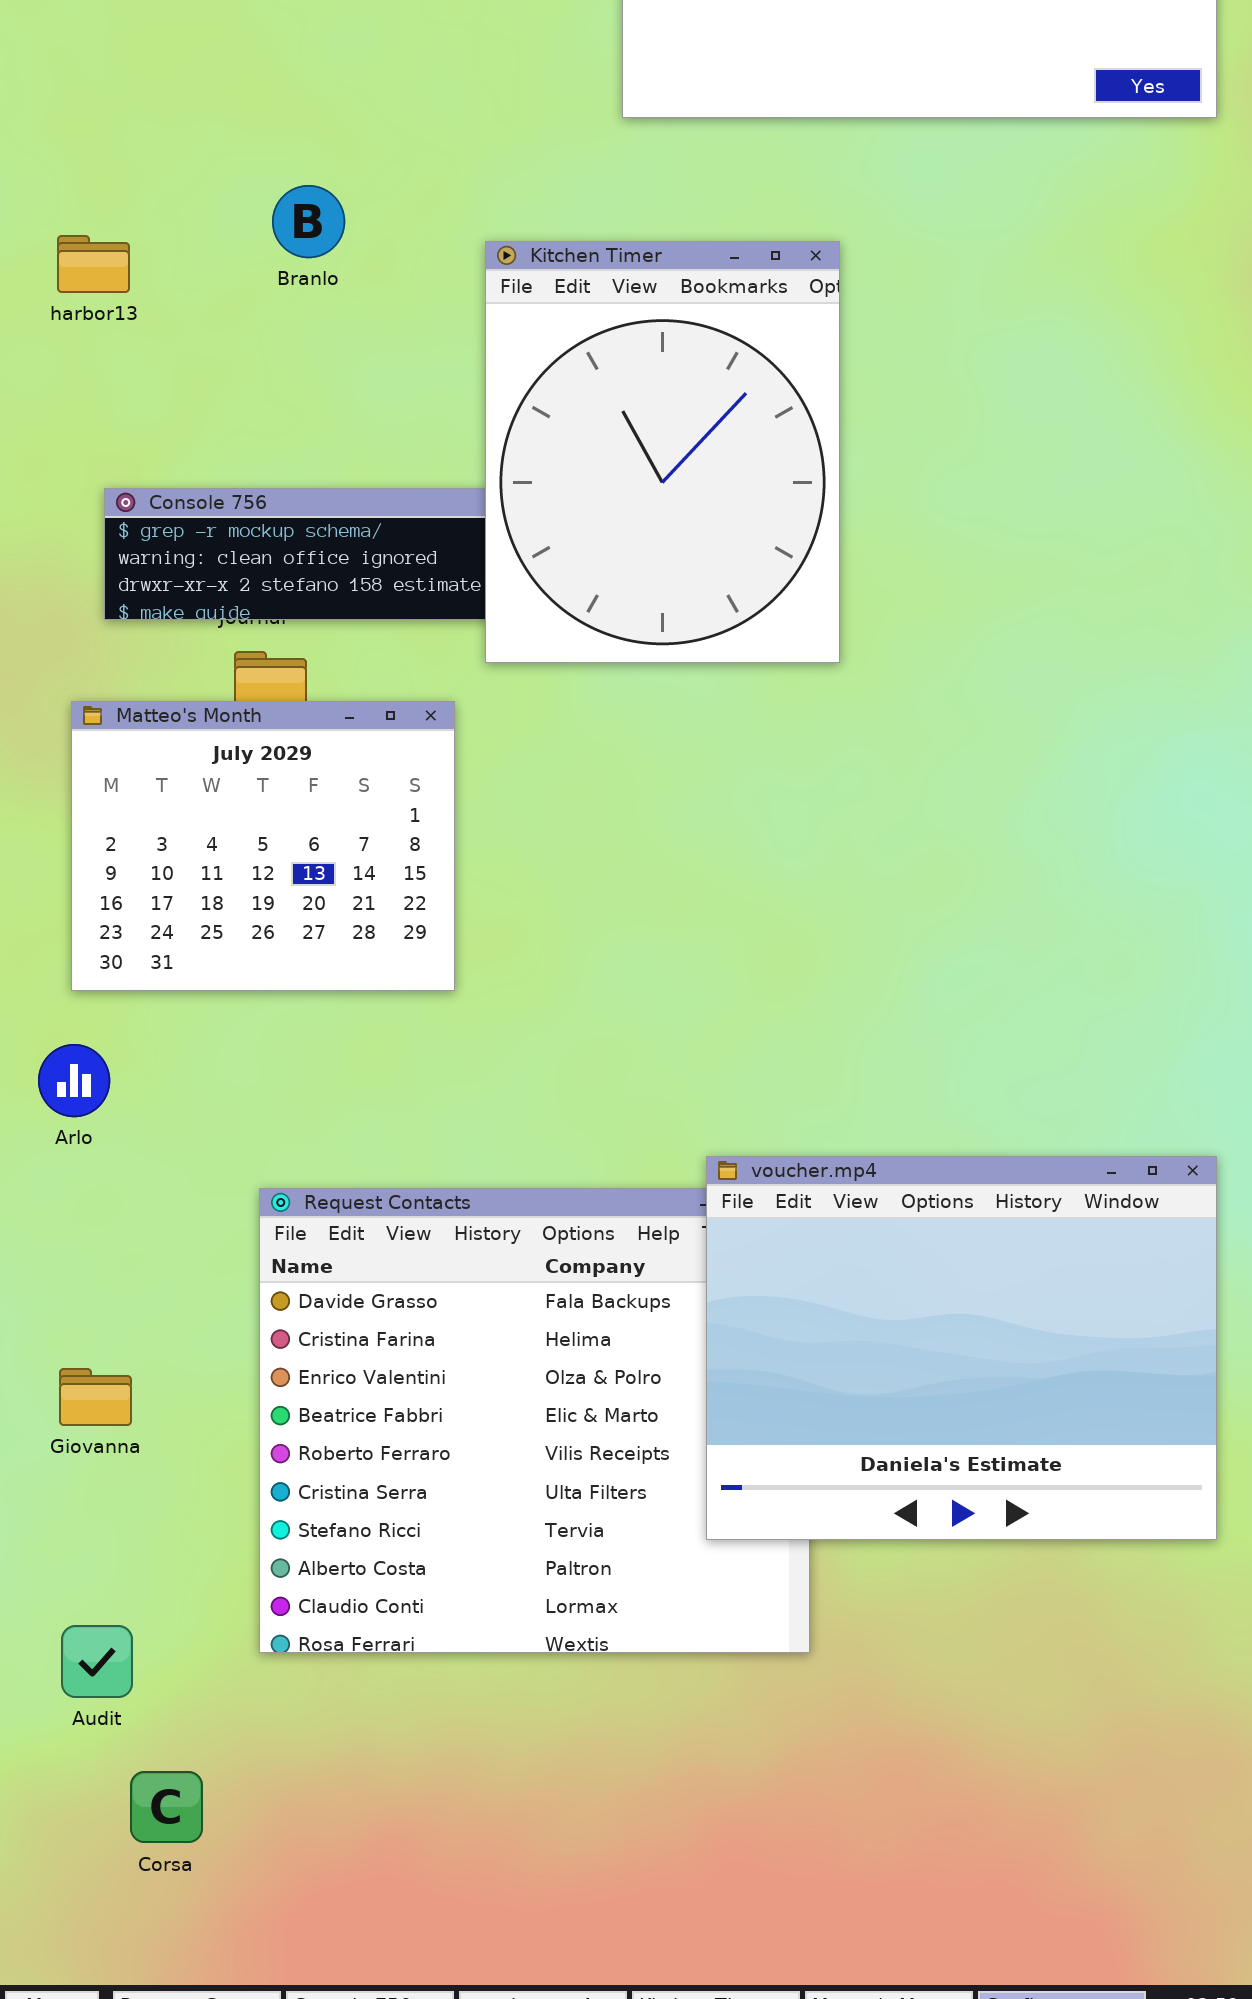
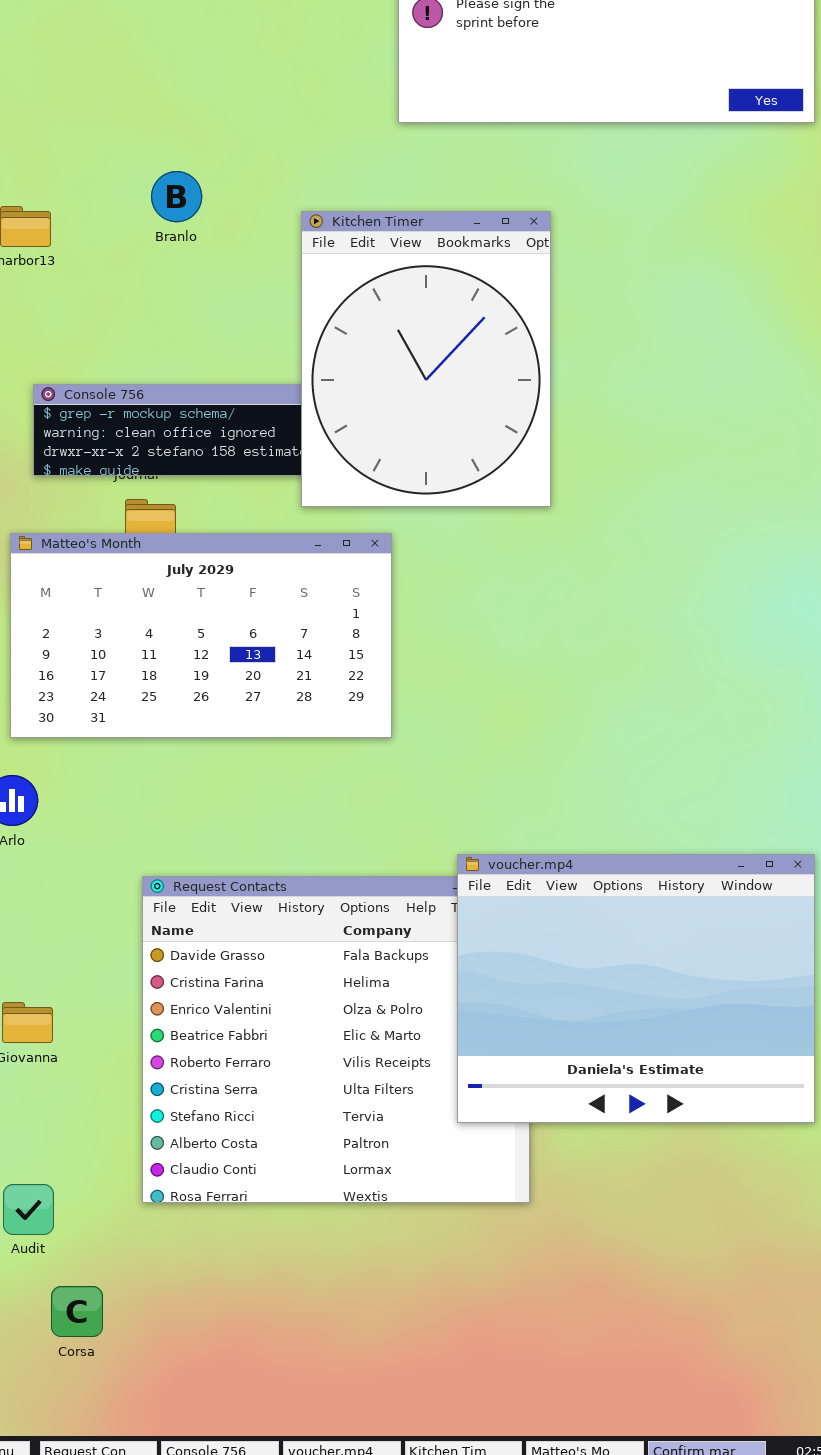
Matteo's Month: [71,701,455,991] -> [10,533,392,738], resized

